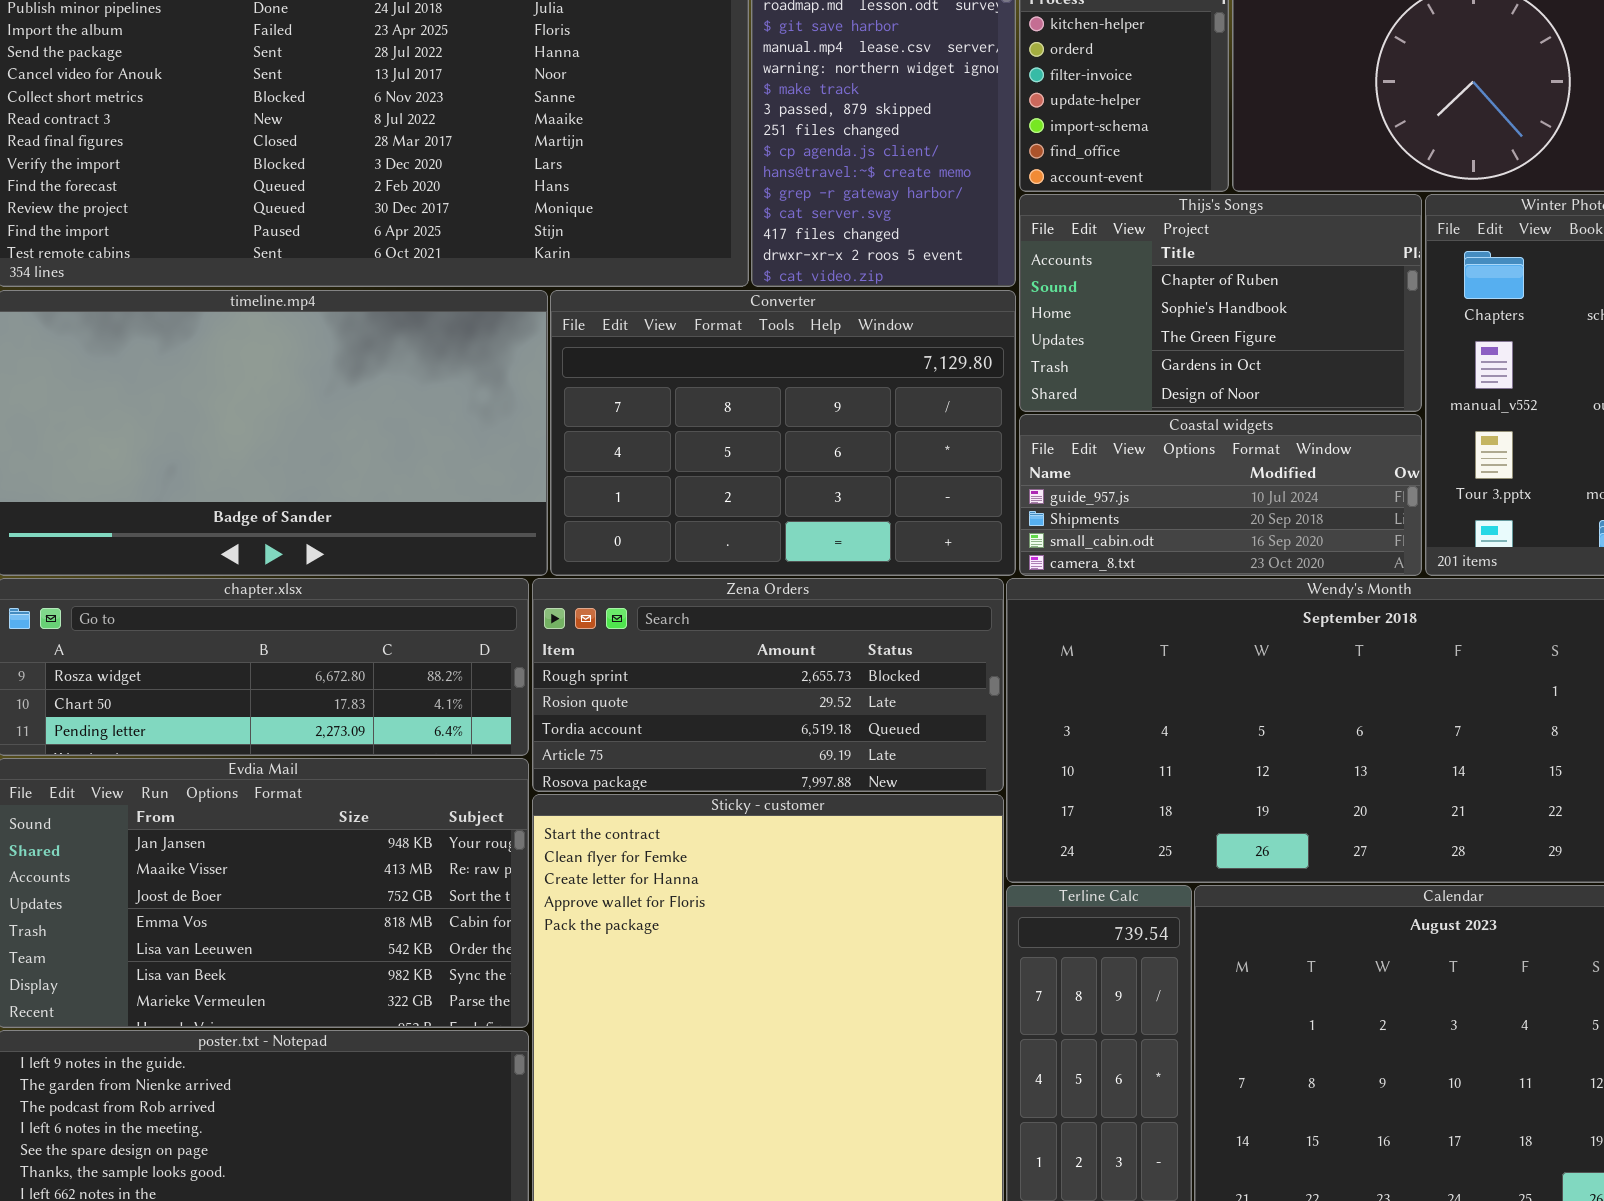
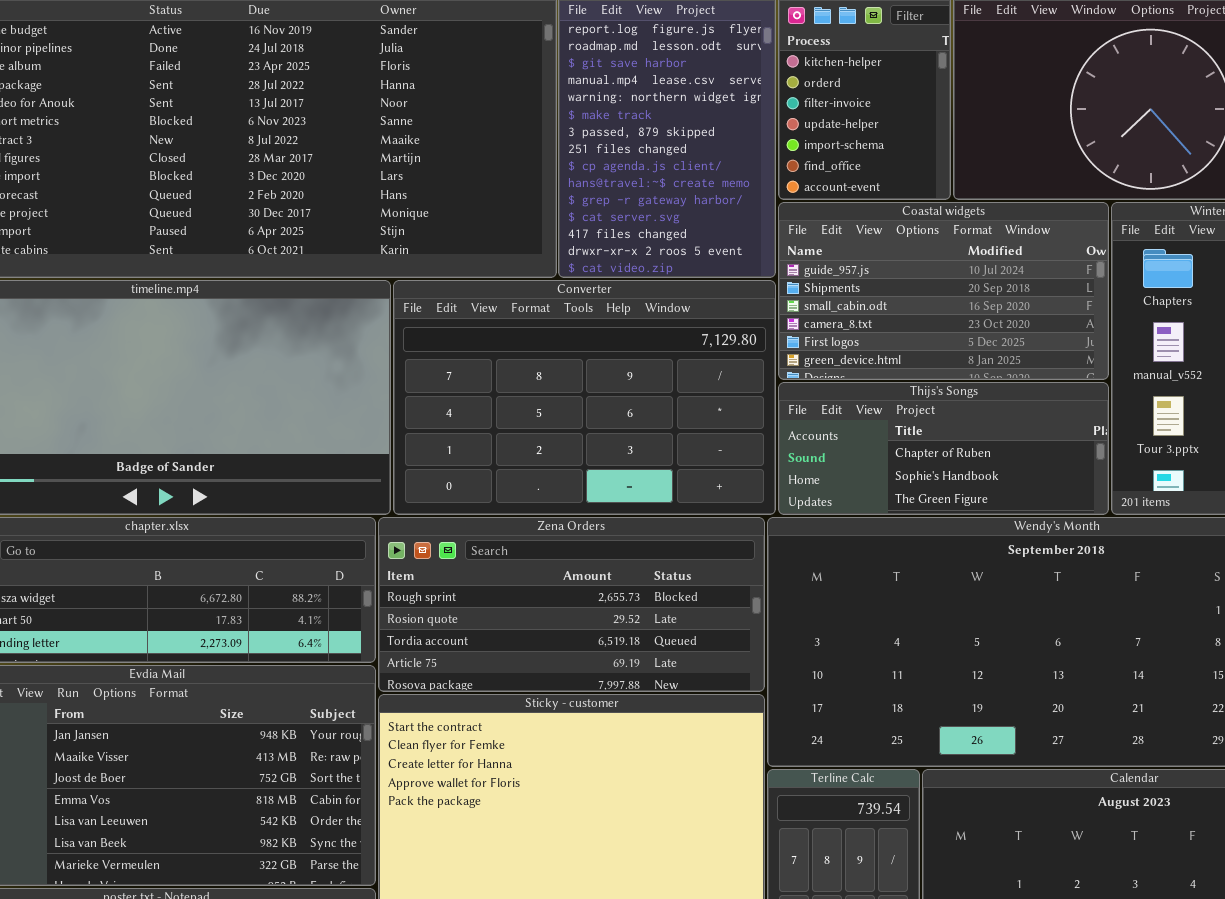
Thijs's Songs: [1019,194,1422,412] -> [778,382,1109,515], moved, resized
Coastal widgets: [1019,414,1422,576] -> [778,202,1109,380], moved, resized

